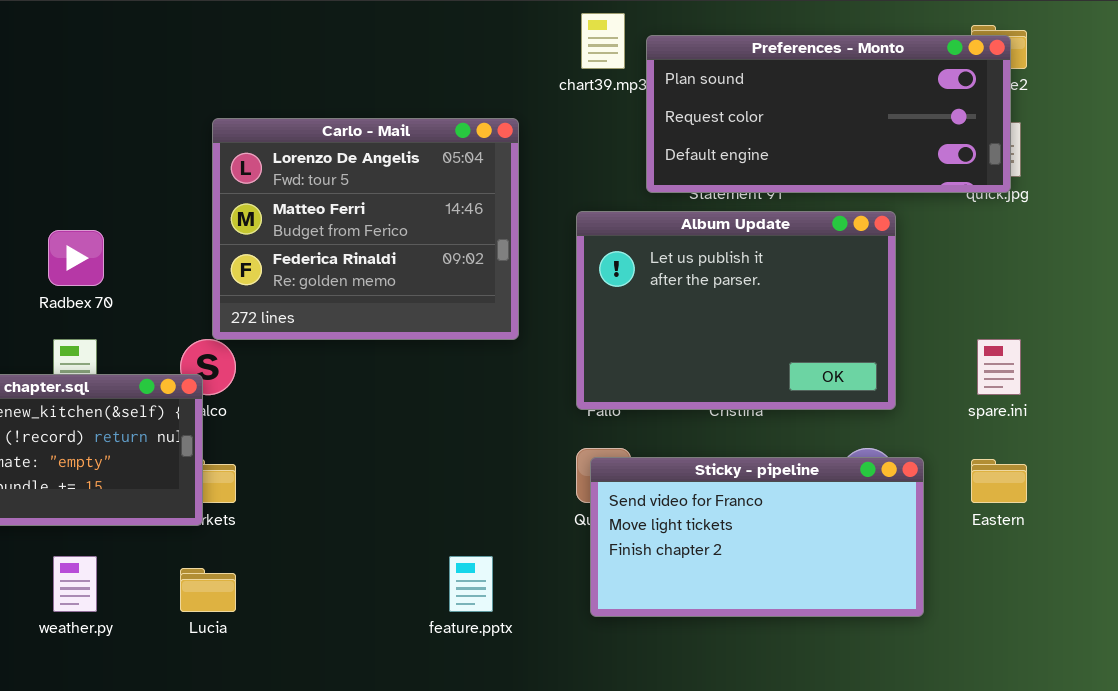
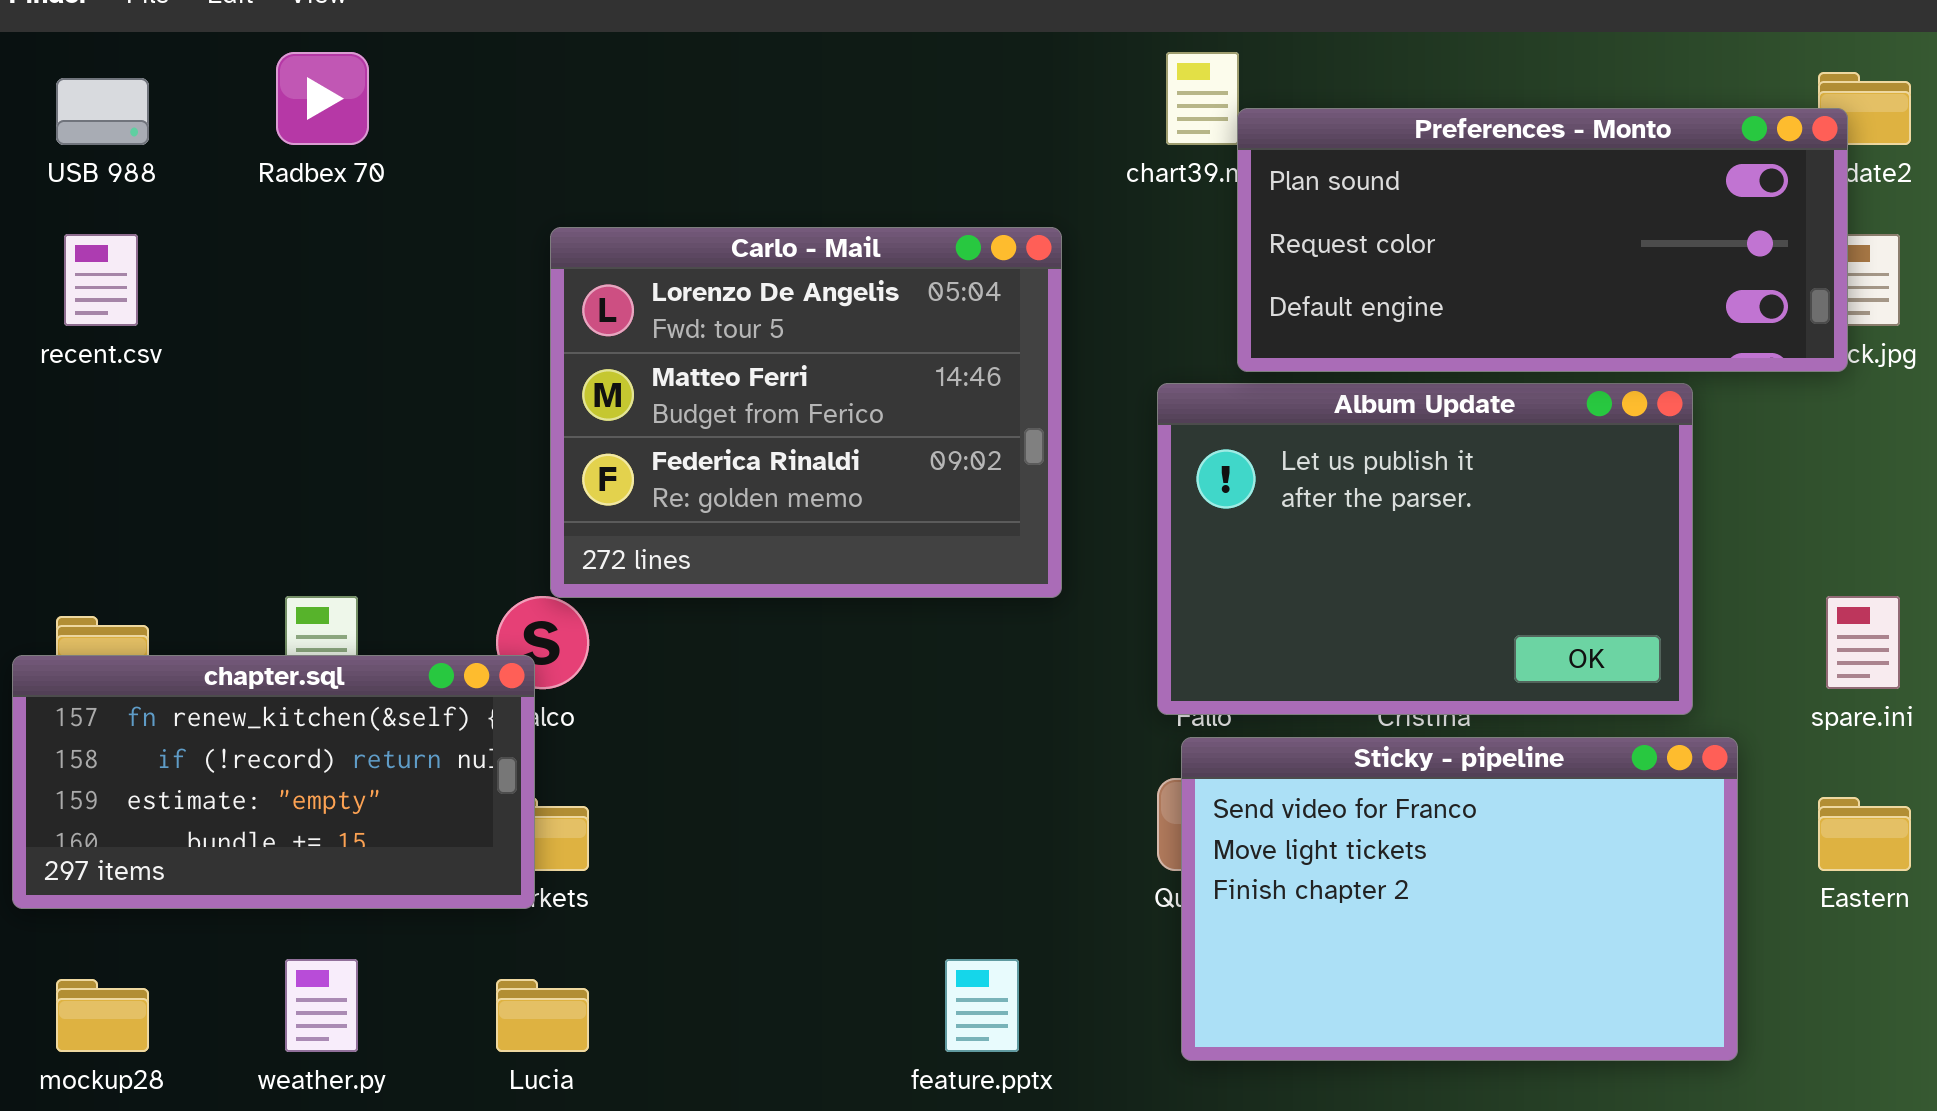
Preferences - Monto: [646,35,1011,193] -> [1237,108,1848,372], moved
Radbex 70: [48,230,104,286] -> [276,52,369,145], moved
Sticky - pipeline: [590,457,924,617] -> [1181,737,1738,1061], resized

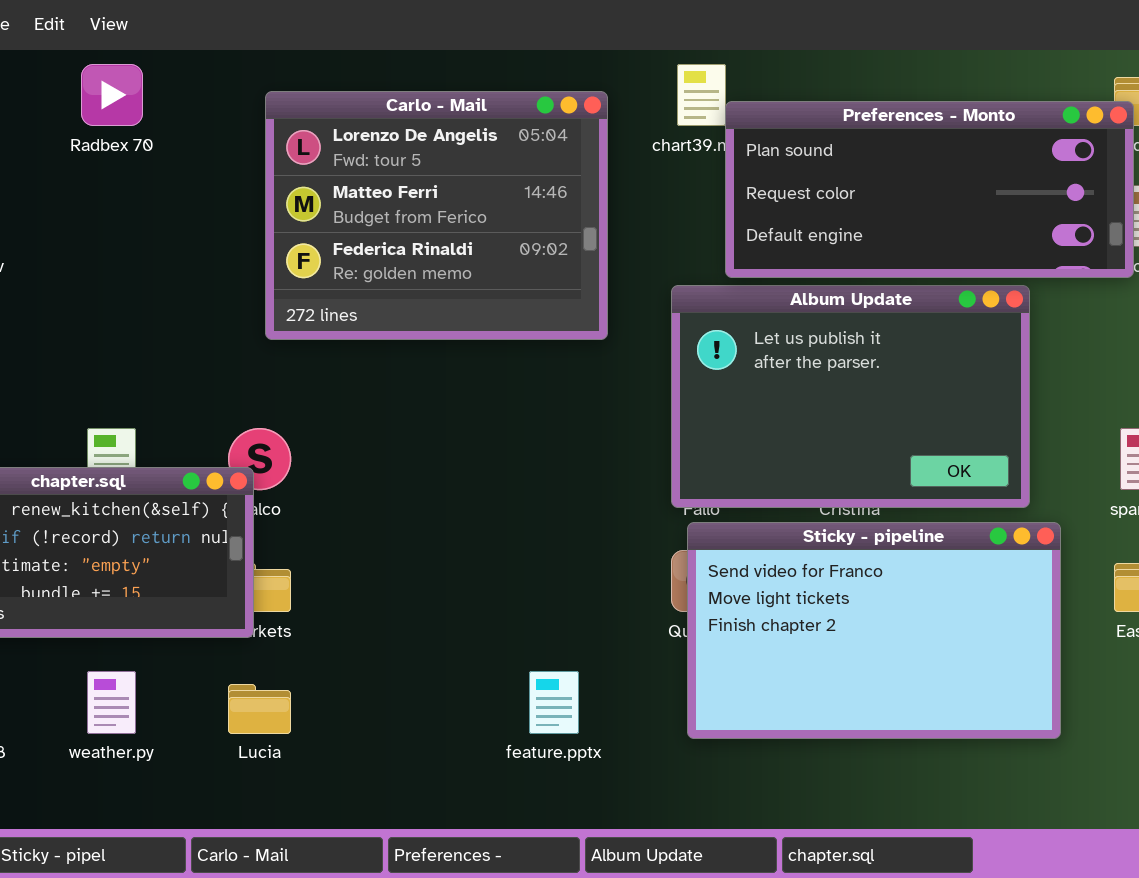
Carlo - Mail: [550,227,1062,598] -> [265,91,608,340], moved

